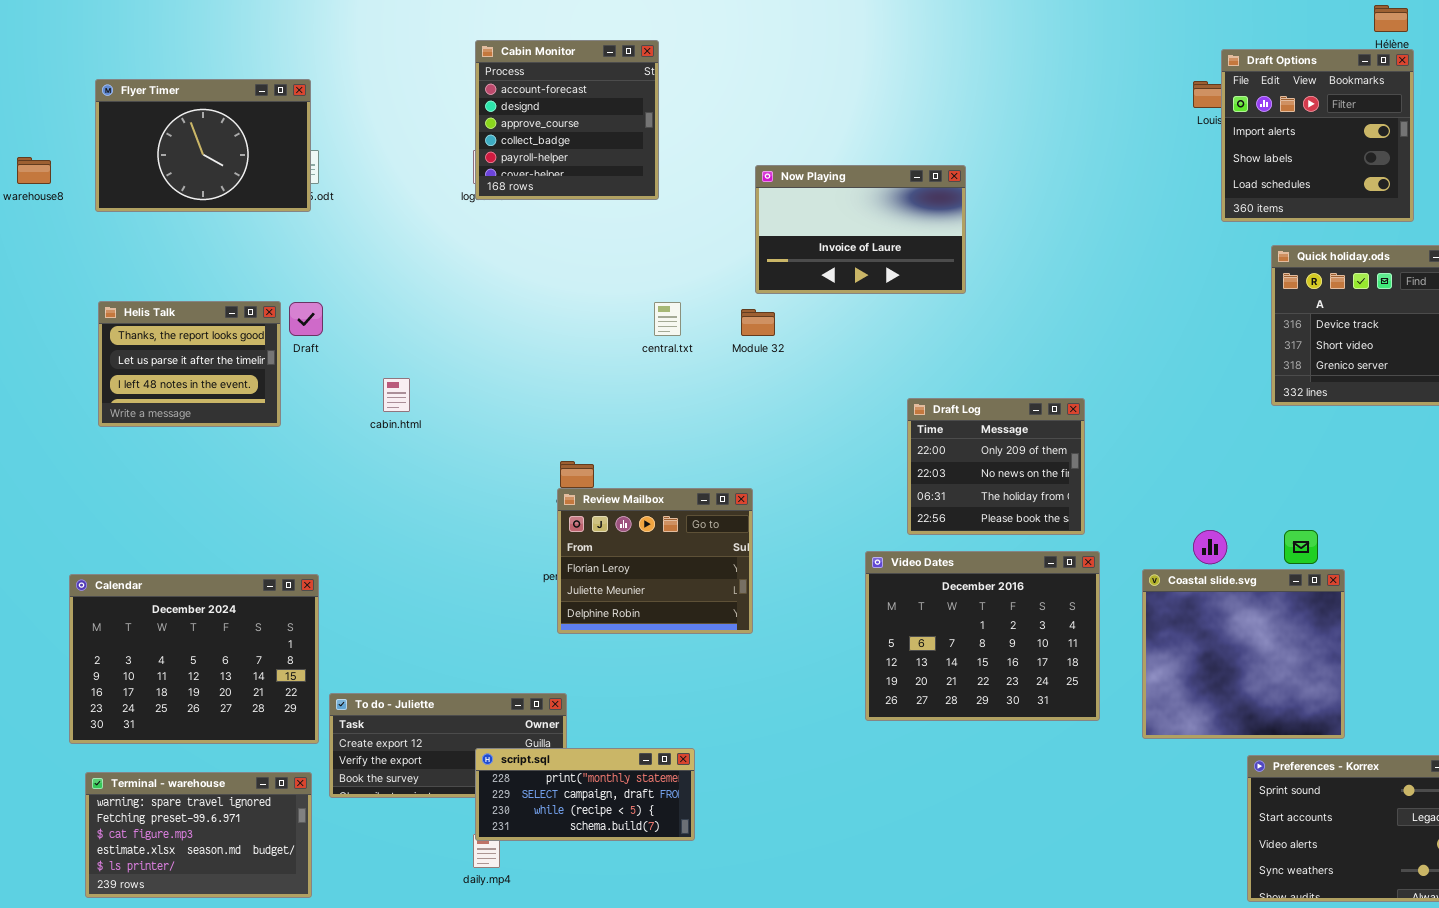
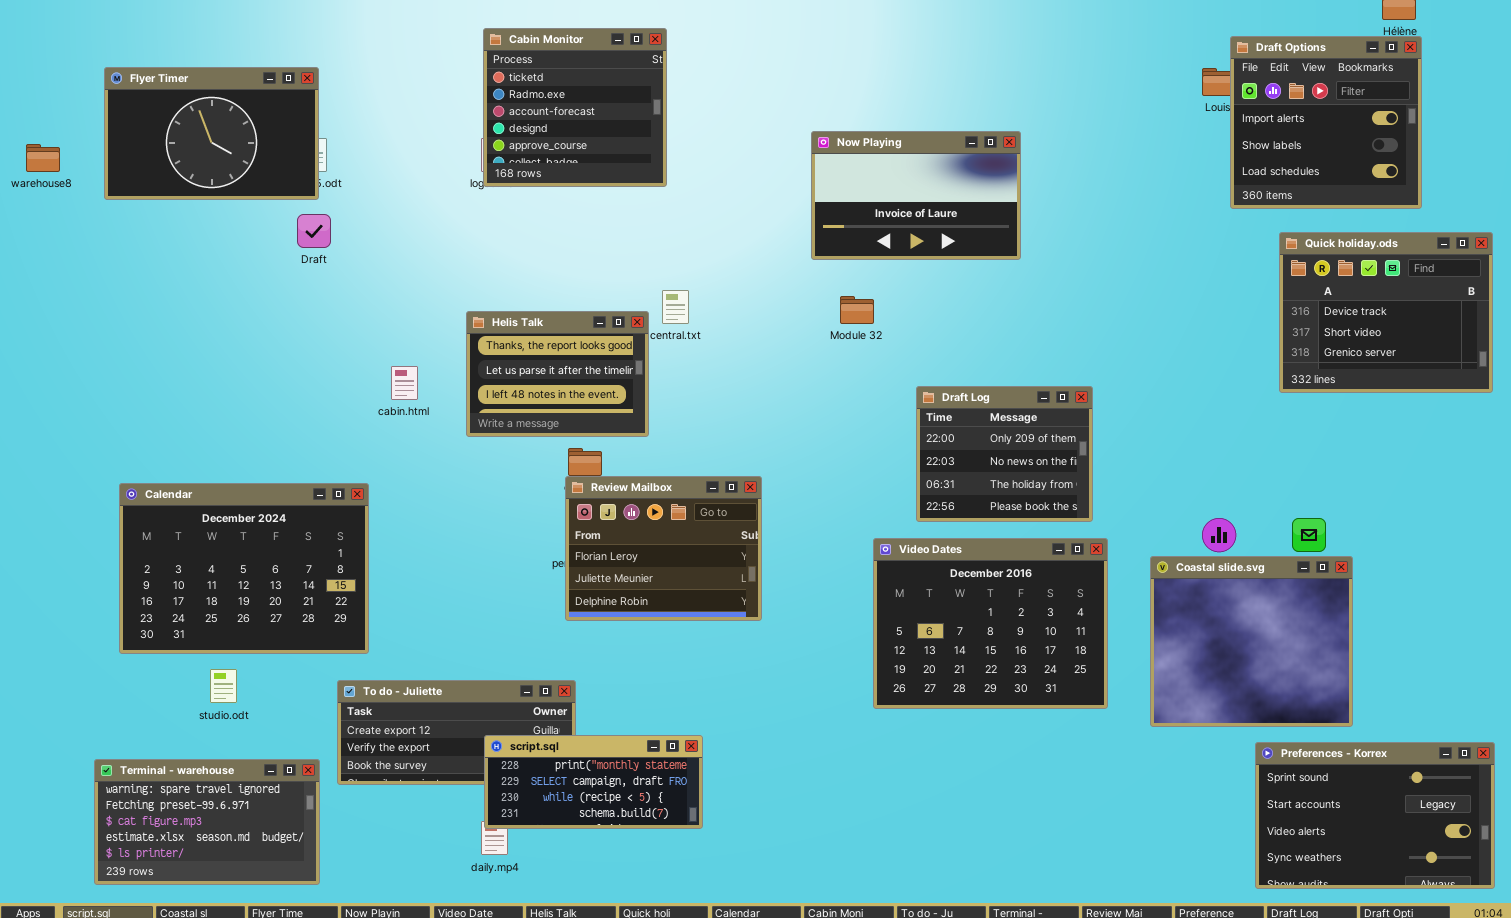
Cabin Monitor: [475,40,659,200] -> [483,28,667,187], scrolled up 2 rows
Now Playing: [755,165,966,294] -> [811,131,1021,260], moved
Helis Talk: [98,301,281,427] -> [466,311,649,437], moved
Draft: [289,302,323,336] -> [297,214,331,248], moved
Module 32: [741,309,775,336] -> [840,296,874,324], moved
Calendar: [69,574,319,744] -> [119,483,369,654], moved

